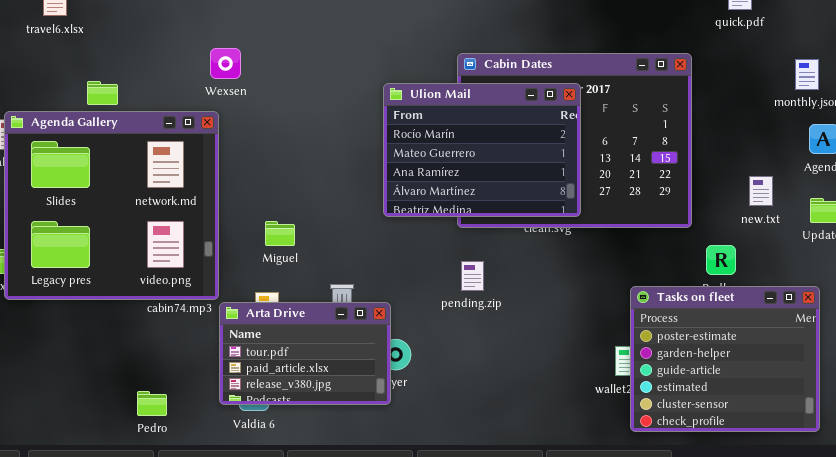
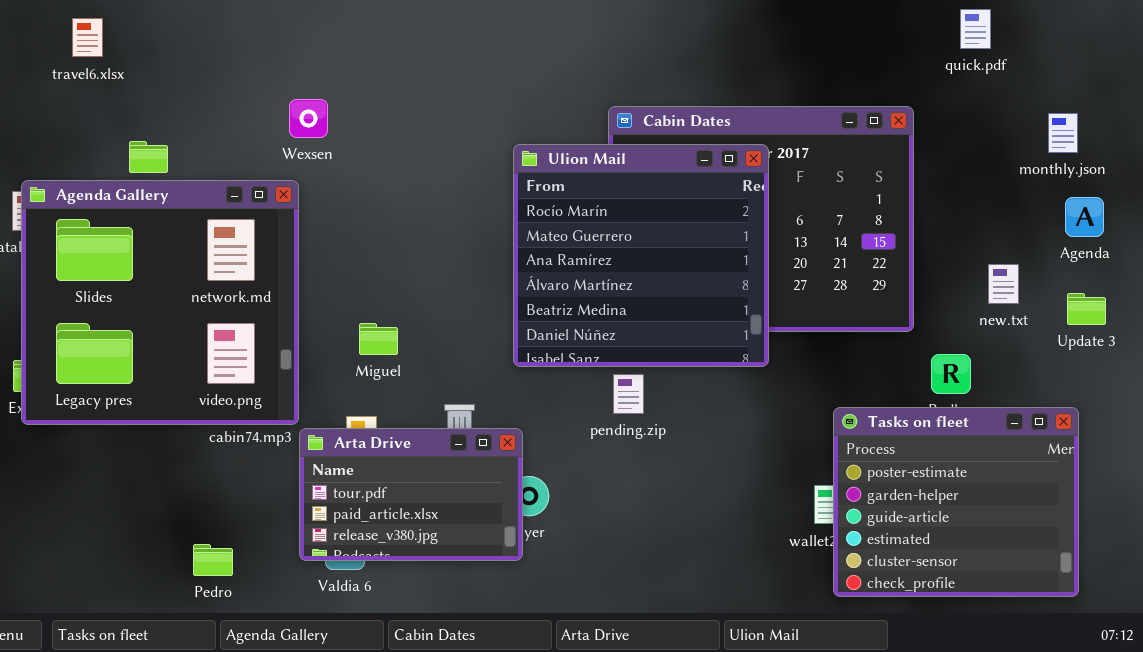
Ulion Mail: [383,83,581,217] -> [513,144,769,367], resized

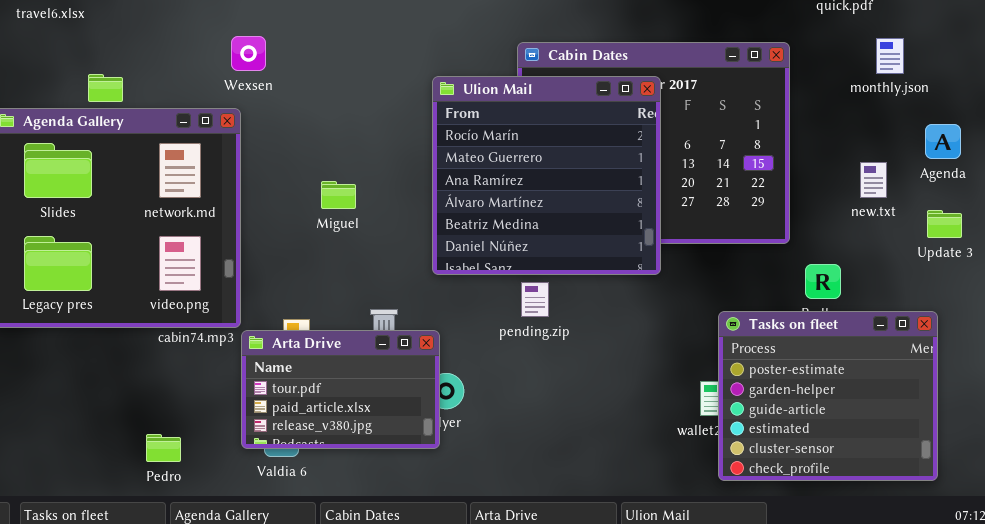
monthly.json: [1048,113,1078,153] -> [876,38,904,74], moved
new.txt: [988,264,1019,304] -> [860,162,887,198], moved
Miguel: [359,323,398,355] -> [321,181,356,209], moved

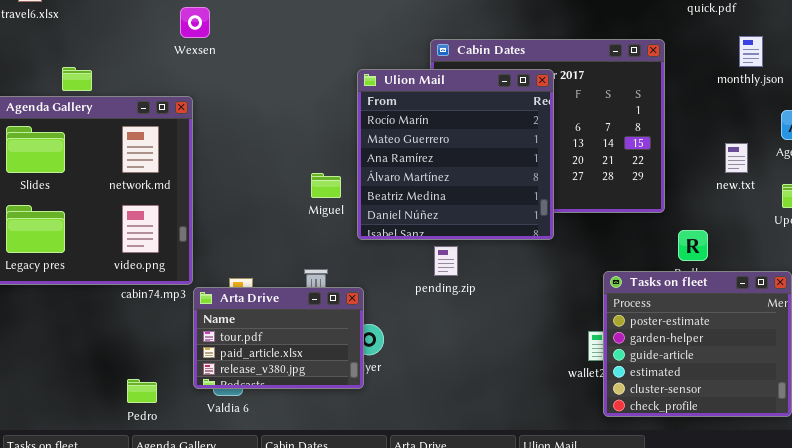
Wexsen: [231,36,266,71] -> [180,7,210,38], moved
Miguel: [321,181,356,209] -> [311,173,341,198], moved
Pedro: [146,434,181,462] -> [127,379,157,403], moved

